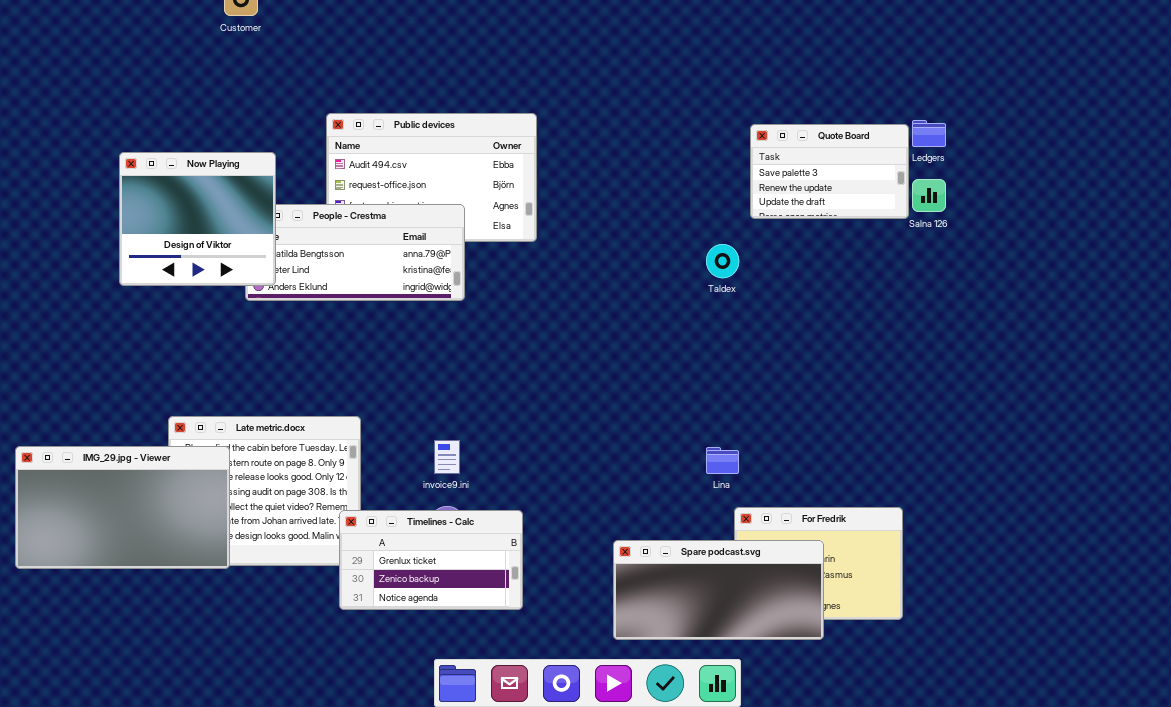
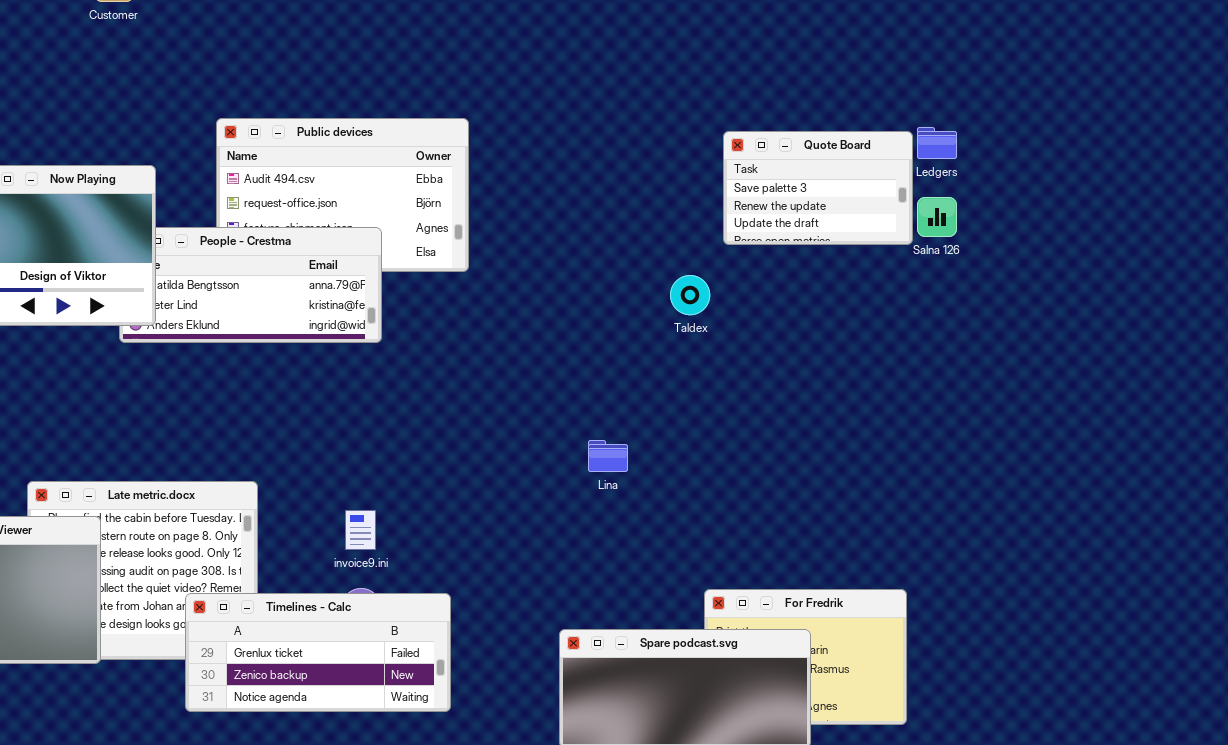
Lina: [706,447,739,474] -> [588,440,628,472], moved
Timelines - Calc: [339,510,523,610] -> [185,593,451,712], resized

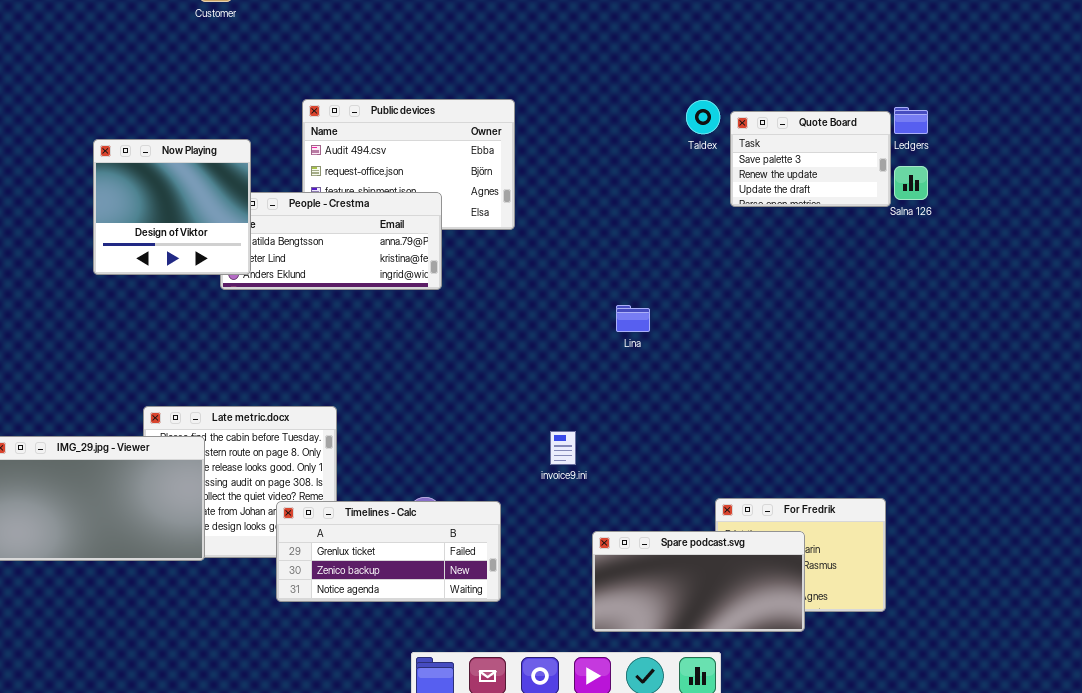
Taldex: [670,275,710,315] -> [686,100,720,134], moved
Lina: [588,440,628,472] -> [616,305,650,332], moved
invoice9.ini: [345,510,376,550] -> [550,431,576,465], moved

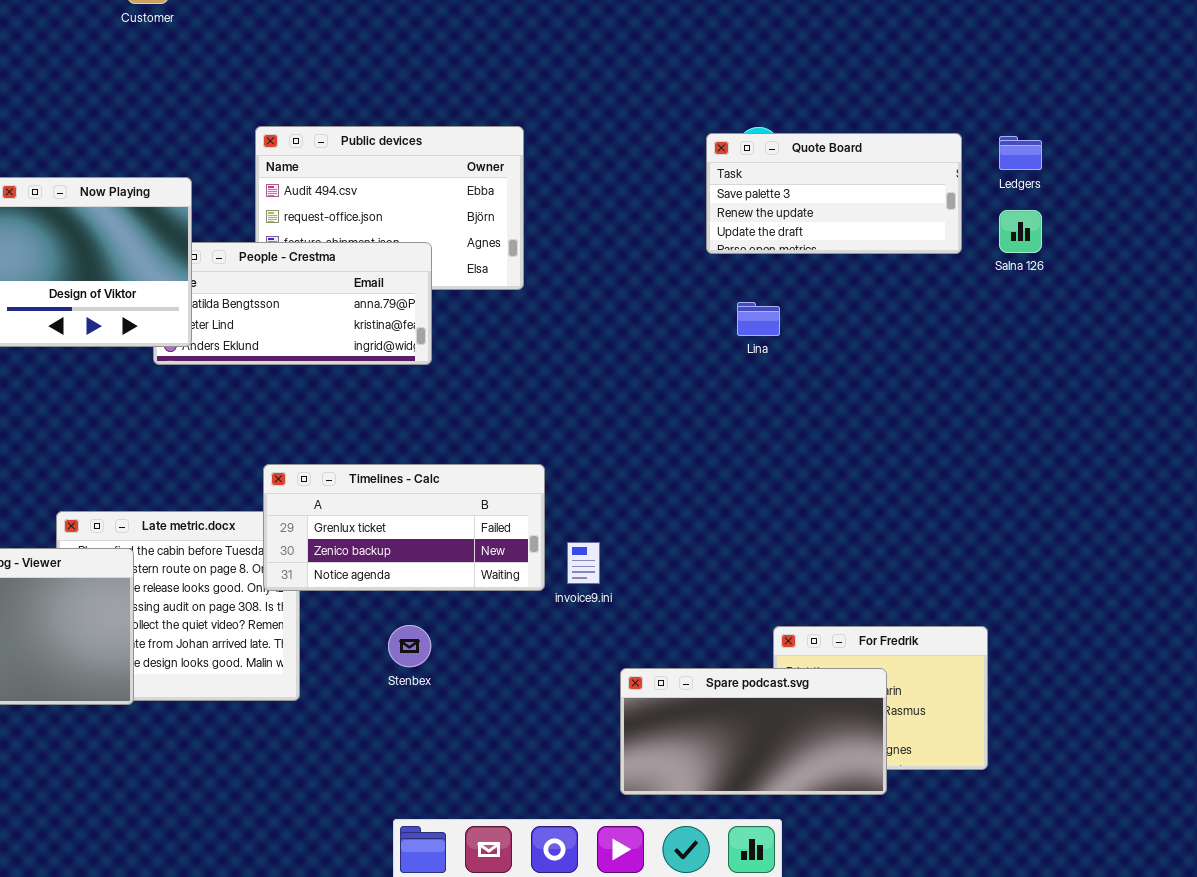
Quote Board: [730,111,891,207] -> [706,133,962,254], moved, resized
Lina: [616,305,650,332] -> [737,302,780,336], moved
Timelines - Calc: [276,501,501,602] -> [263,464,545,591], moved

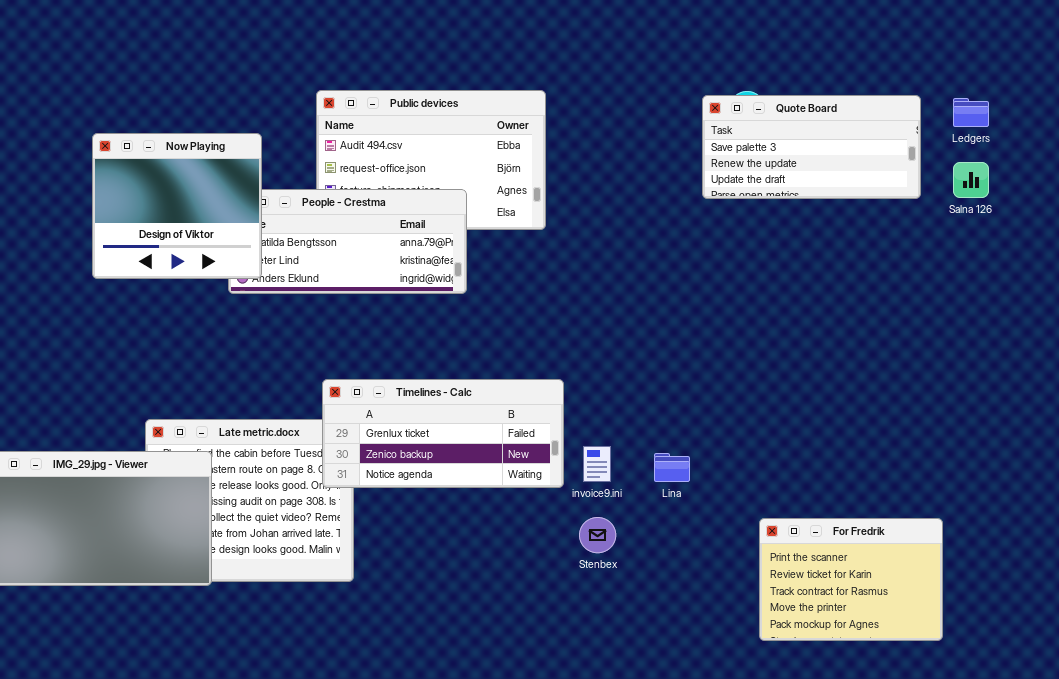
Lina: [737,302,780,336] -> [654,453,690,482], moved
Stenbex: [388,625,431,667] -> [579,517,616,553], moved
Spare podcast.svg: [620,668,887,795] -> none, closed

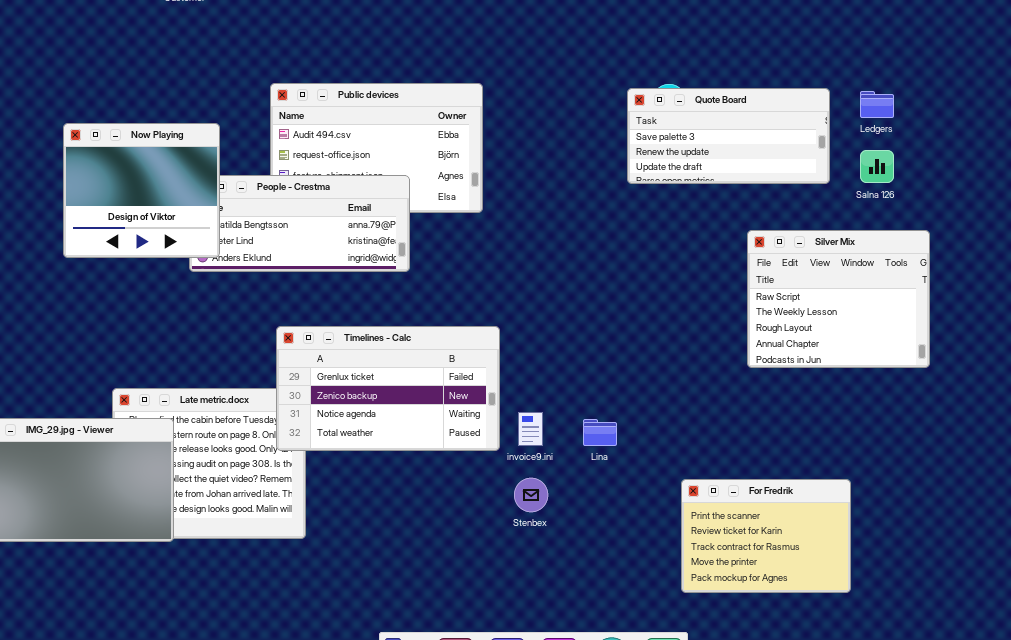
Silver Mix: none -> [747,230,930,368], opened
Timelines - Calc: [322,379,564,488] -> [276,326,500,451], resized

